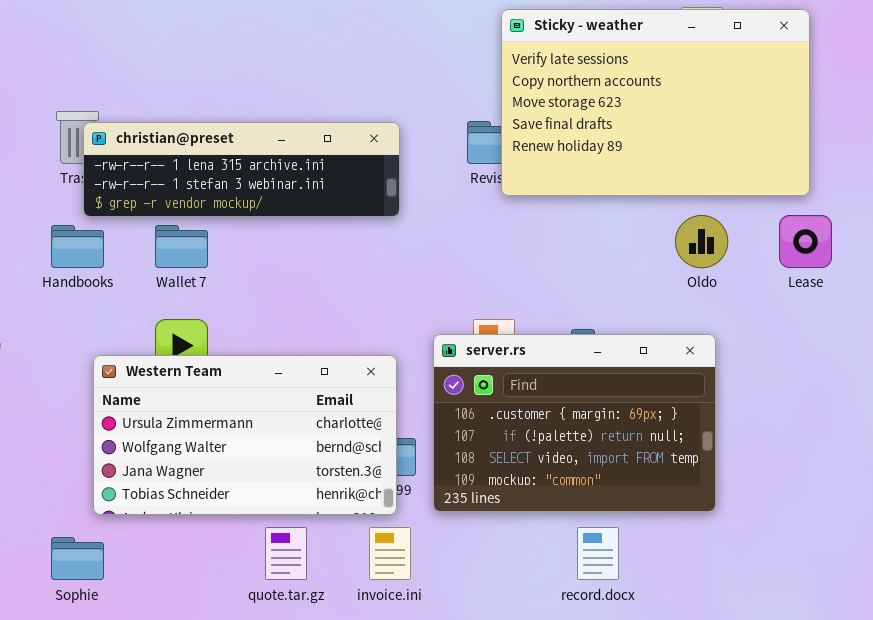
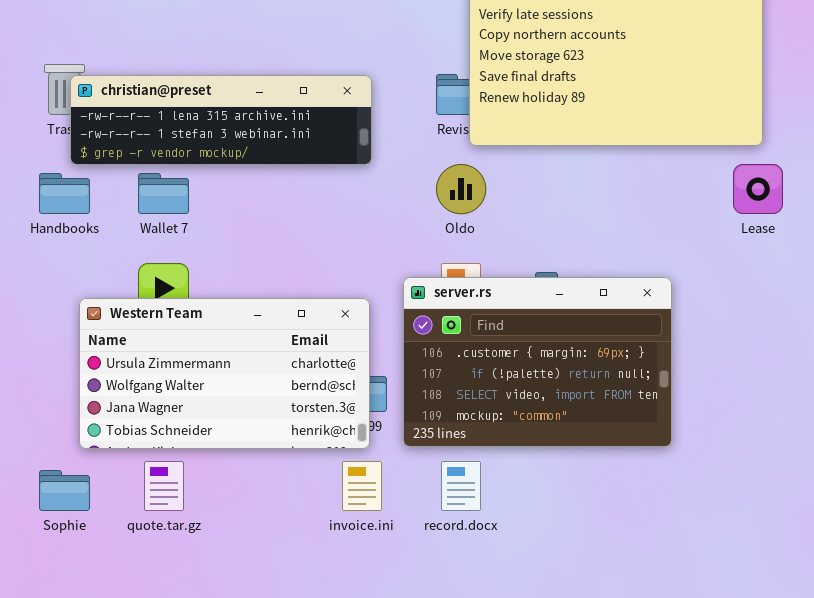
Oldo: [675,215,728,268] -> [436,164,486,214], moved
quote.tar.gz: [265,527,307,580] -> [144,461,184,511], moved
record.docx: [577,527,619,580] -> [441,461,481,511], moved

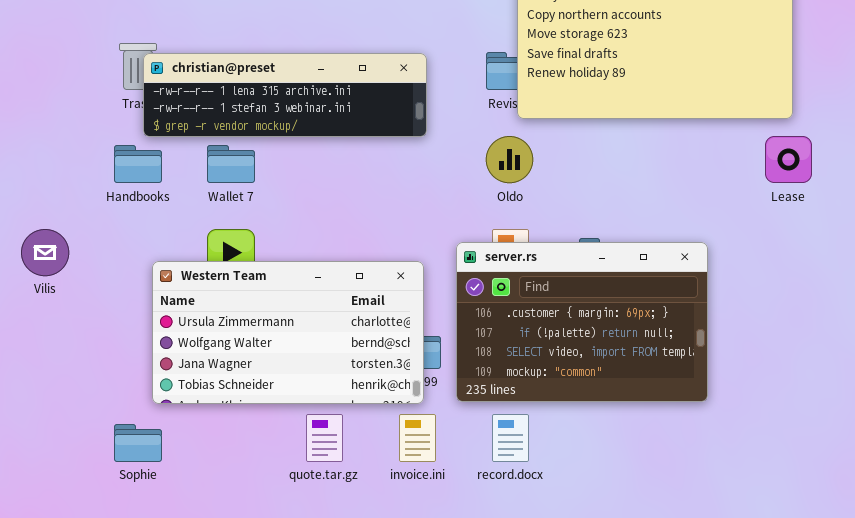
quote.tar.gz: [144,461,184,511] -> [306,414,343,462], moved

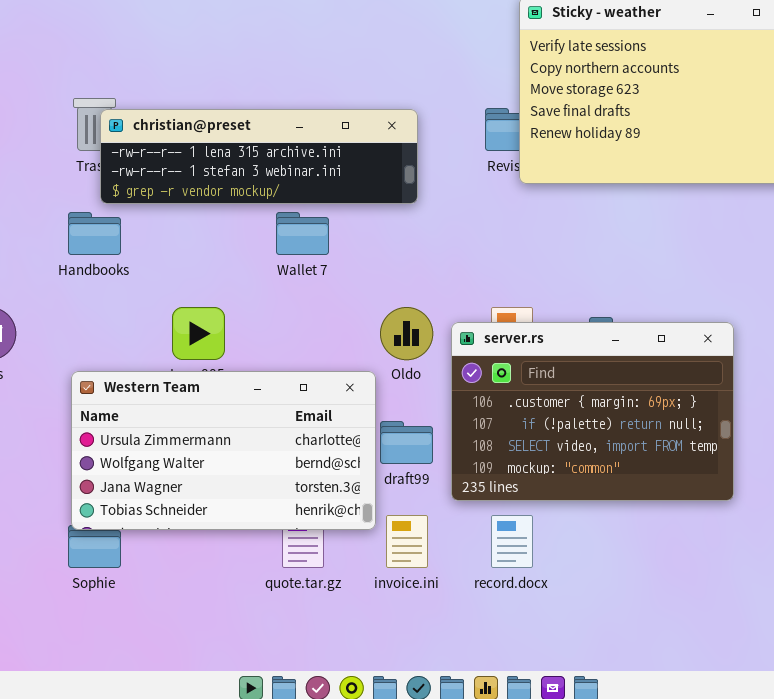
Oldo: [486,136,533,183] -> [380,307,433,360], moved
Wallet 7: [207,145,255,183] -> [276,212,329,255], moved
Western Team: [152,261,424,404] -> [71,371,376,530], moved

